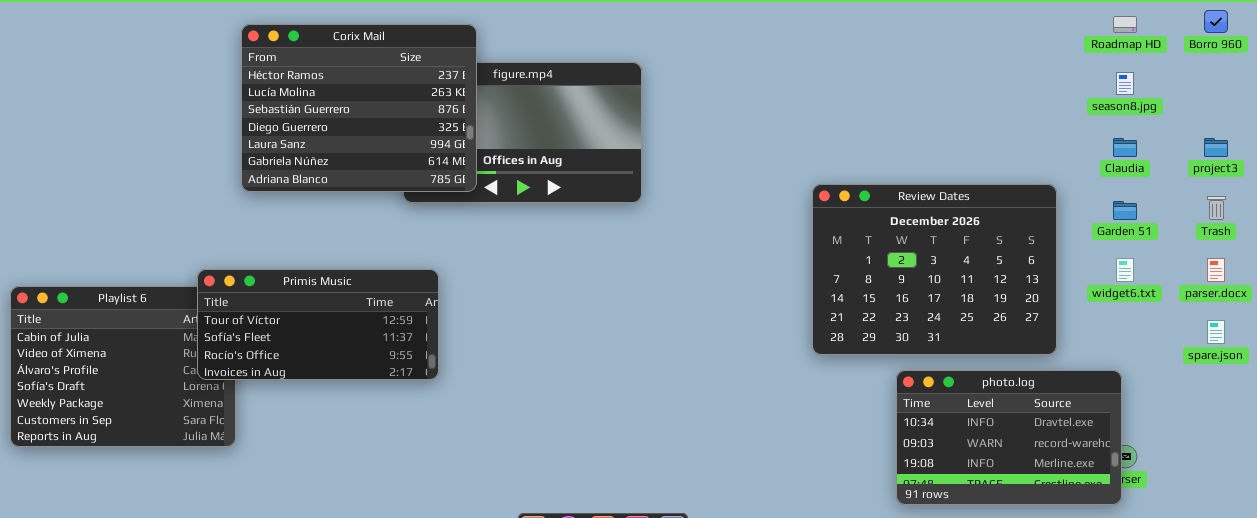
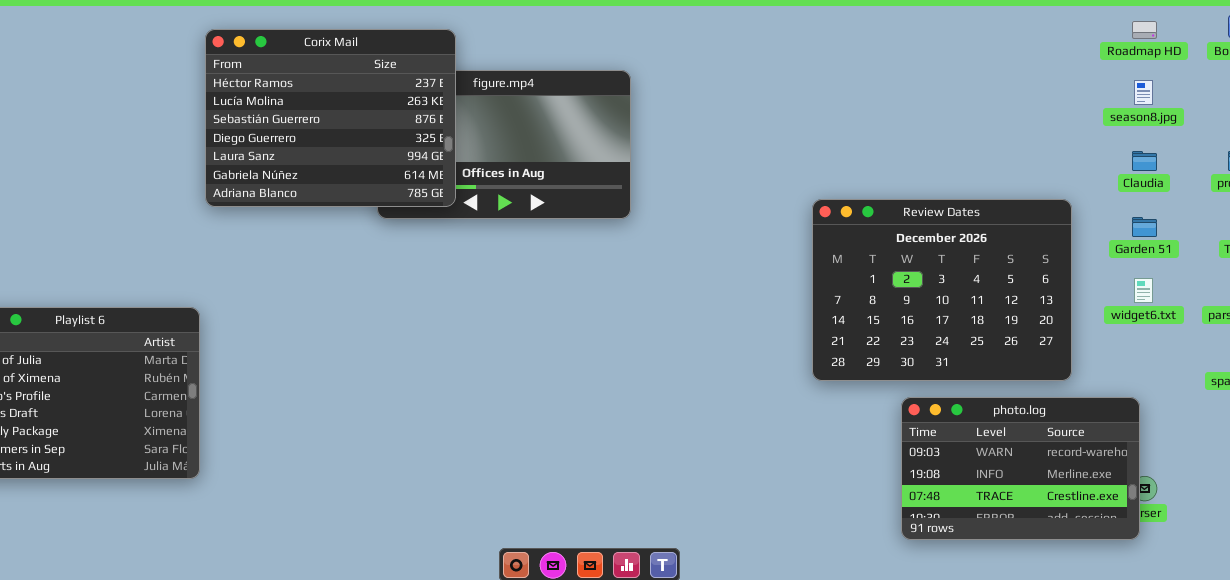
Primis Music: [197,269,439,380] -> none, closed
photo.log: [896,370,1122,505] -> [901,397,1140,540], scrolled down 1 row

